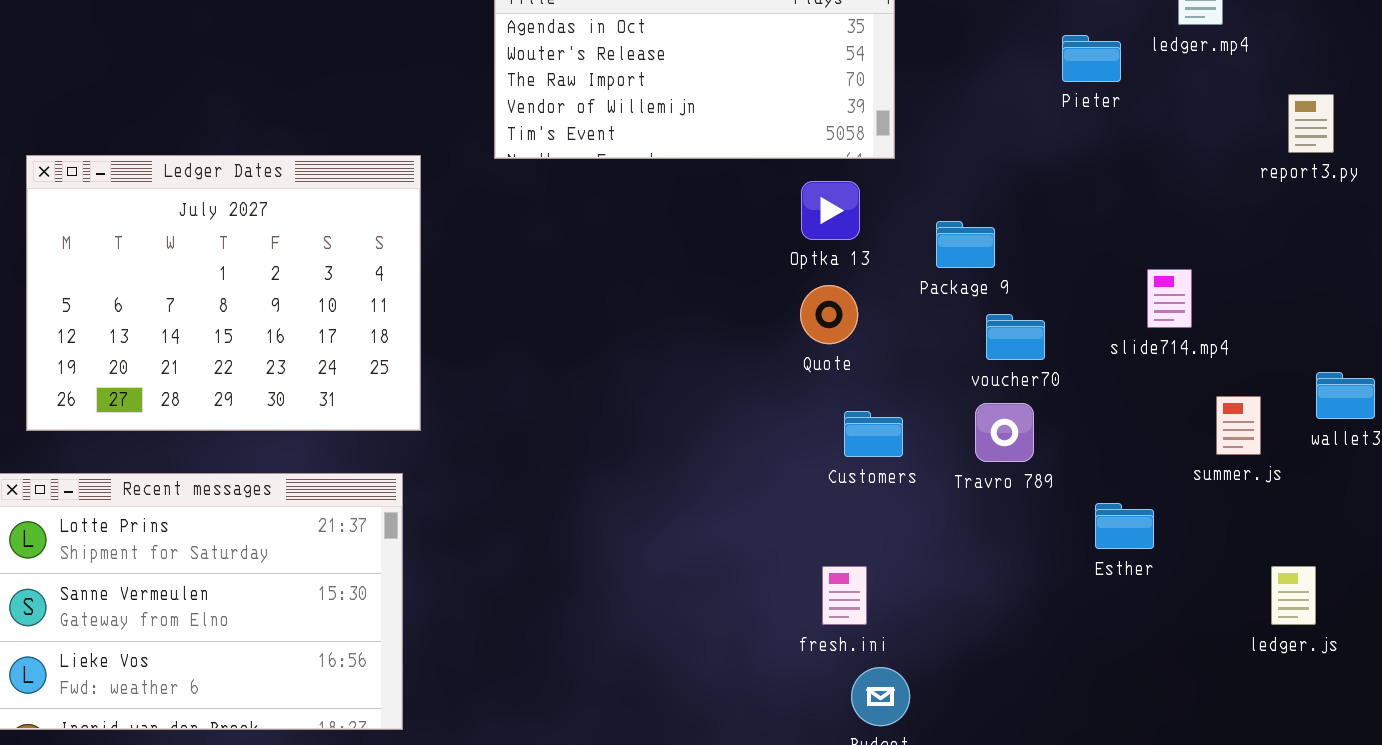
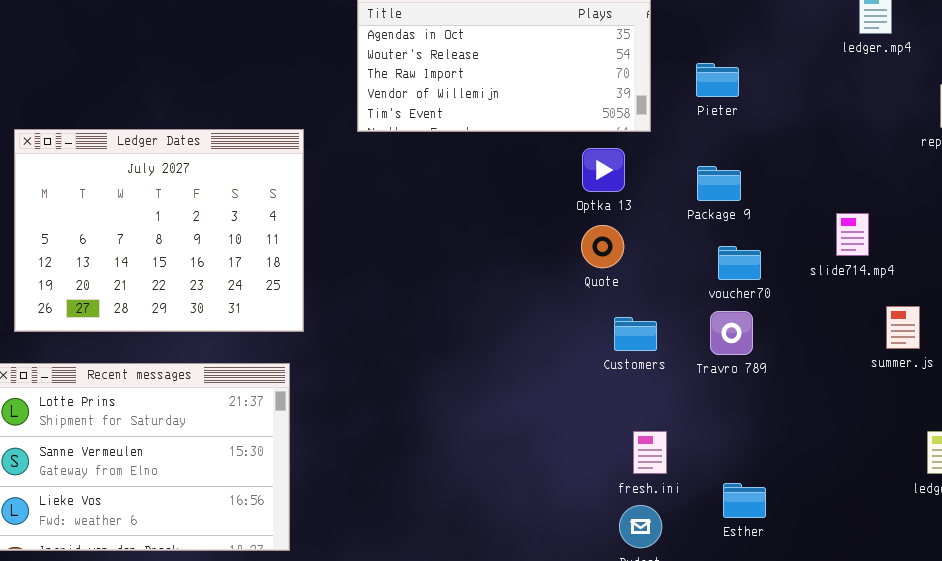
Pieter: [1062,35,1121,82] -> [696,63,739,97], moved
Package 9: [936,221,995,268] -> [697,166,741,201], moved
Esther: [1095,503,1154,549] -> [723,483,766,518], moved
fresh.ini: [822,566,867,625] -> [633,431,667,474], moved

